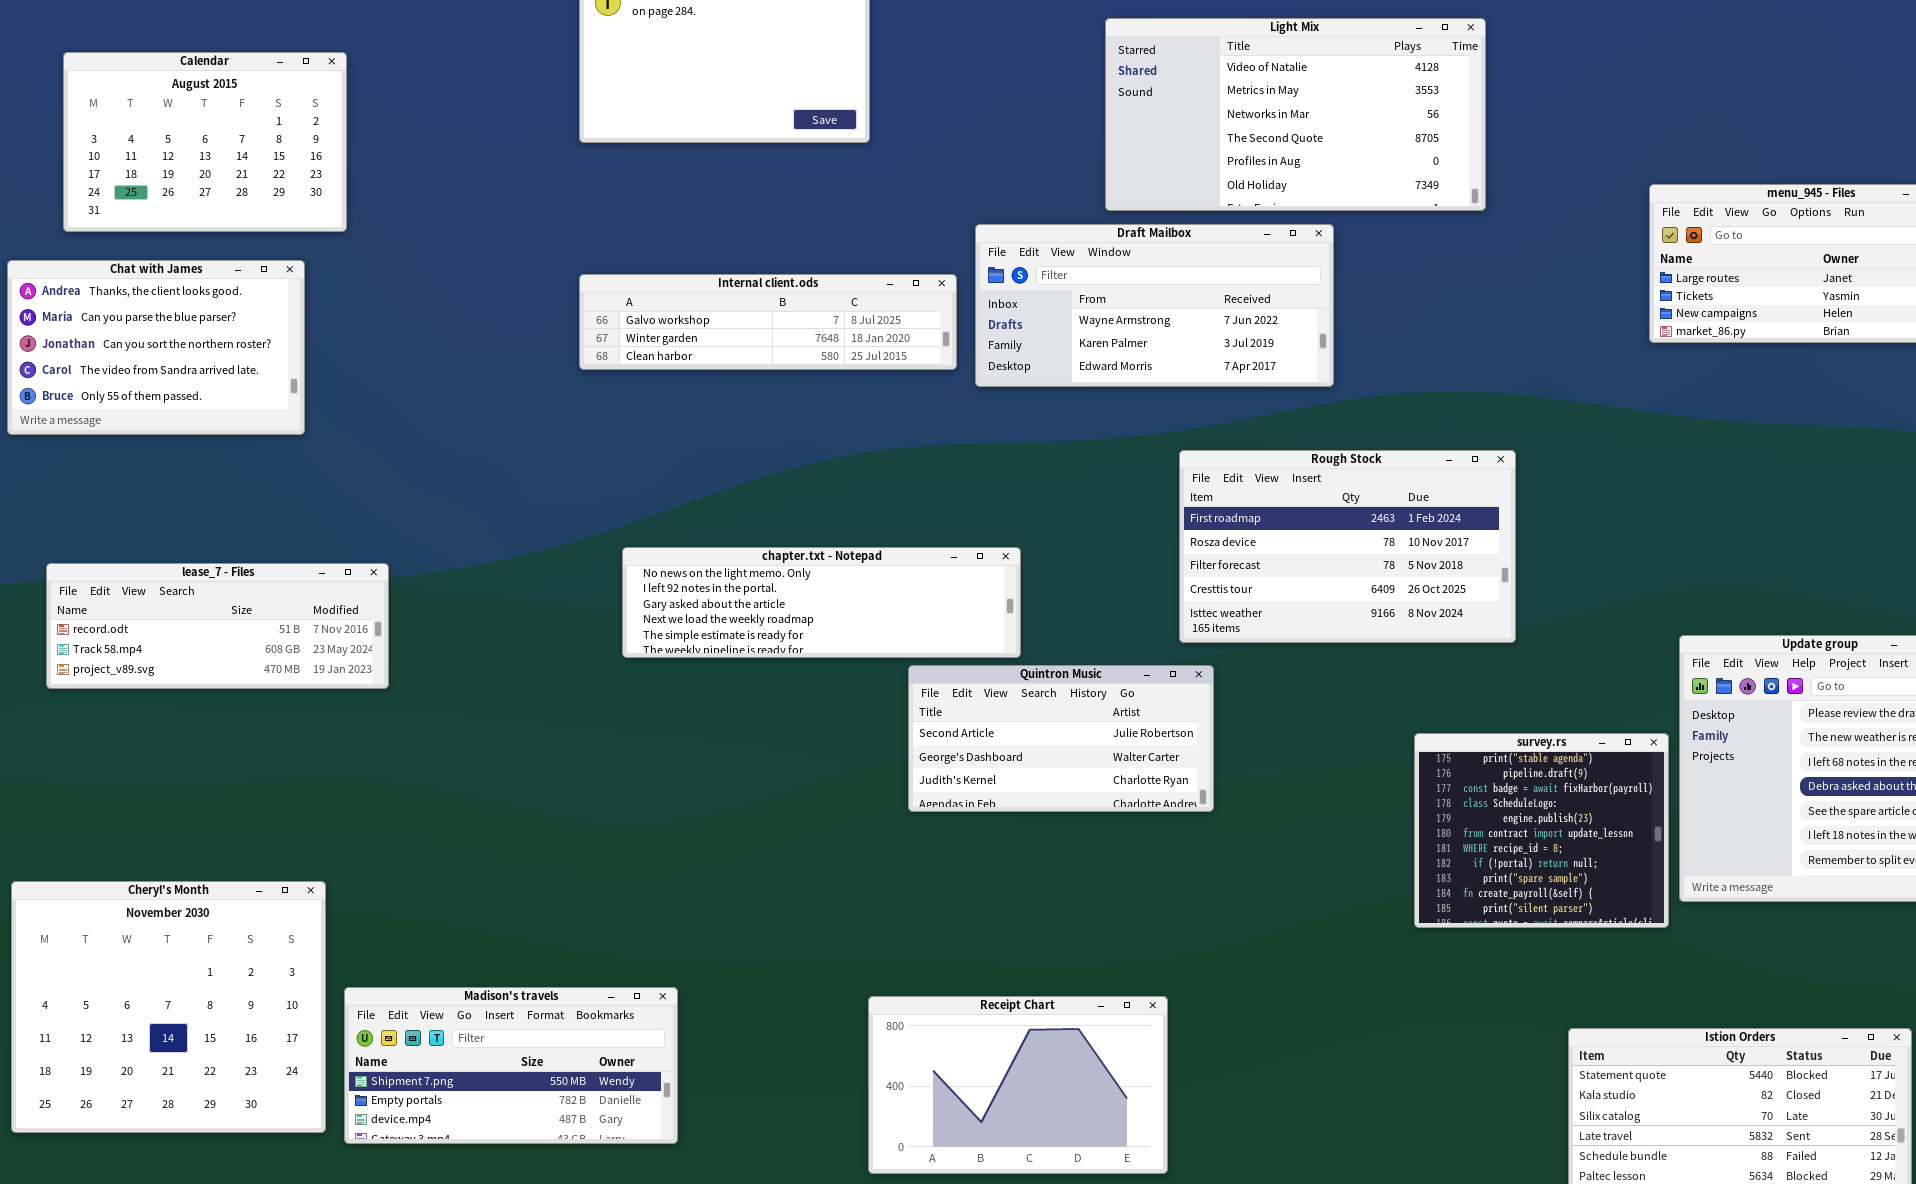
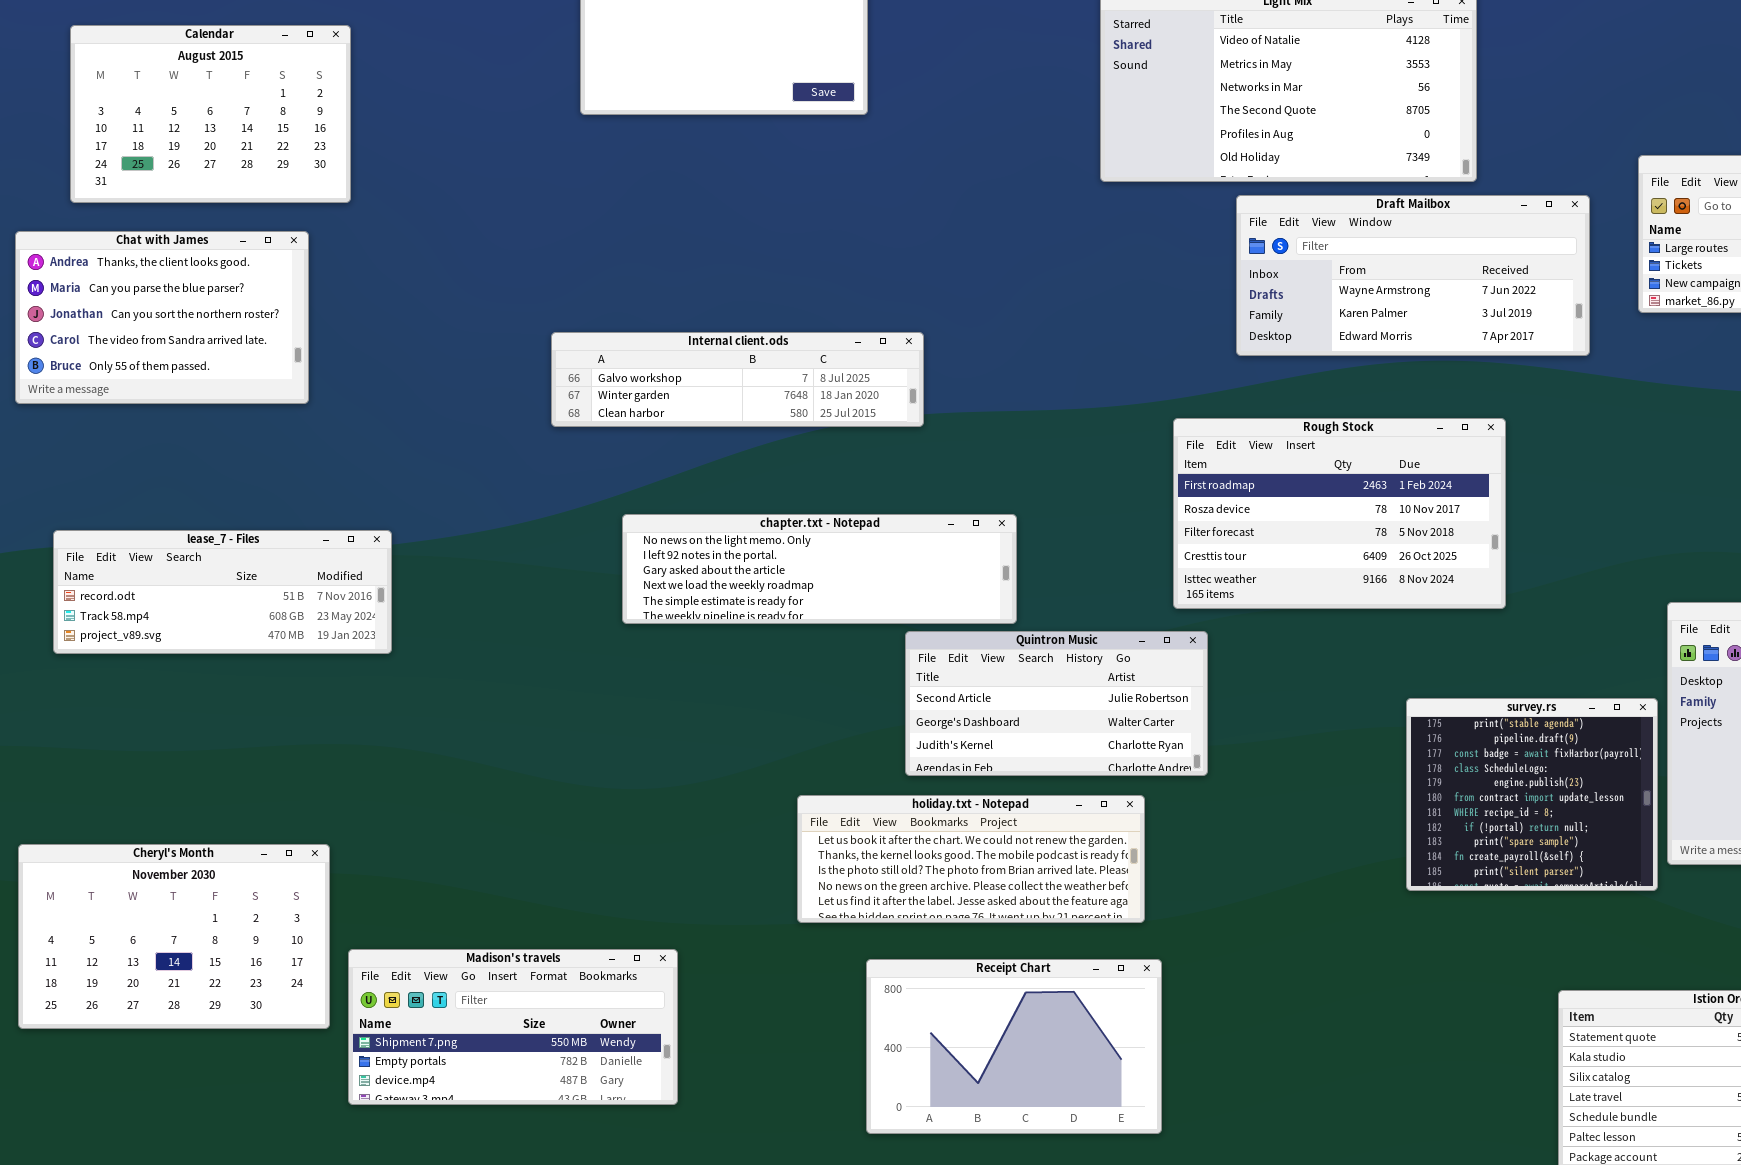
Draft Mailbox: [975,224,1334,387] -> [1236,195,1590,356], moved
Internal client.ods: [579,274,957,370] -> [551,332,924,427], moved
holiday.txt - Notepad: none -> [797,795,1145,923], opened
Cheryl's Month: [11,881,326,1133] -> [18,844,330,1029], resized

